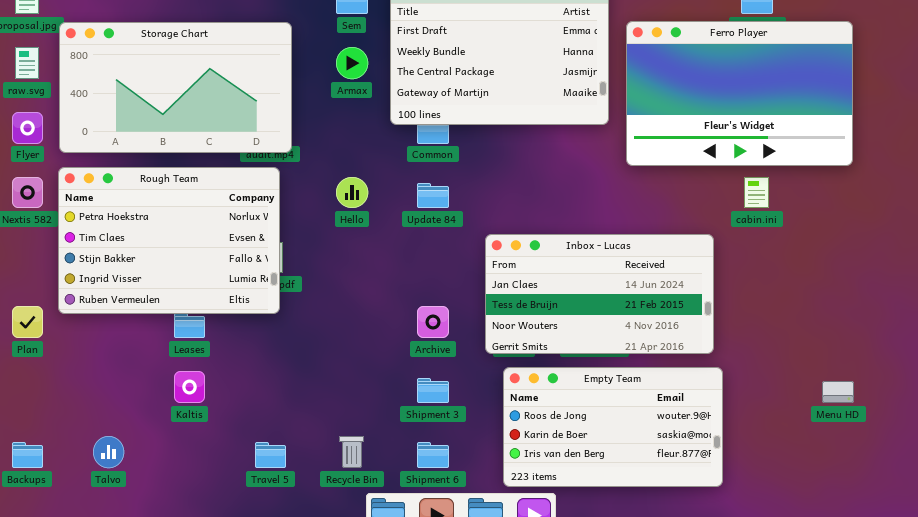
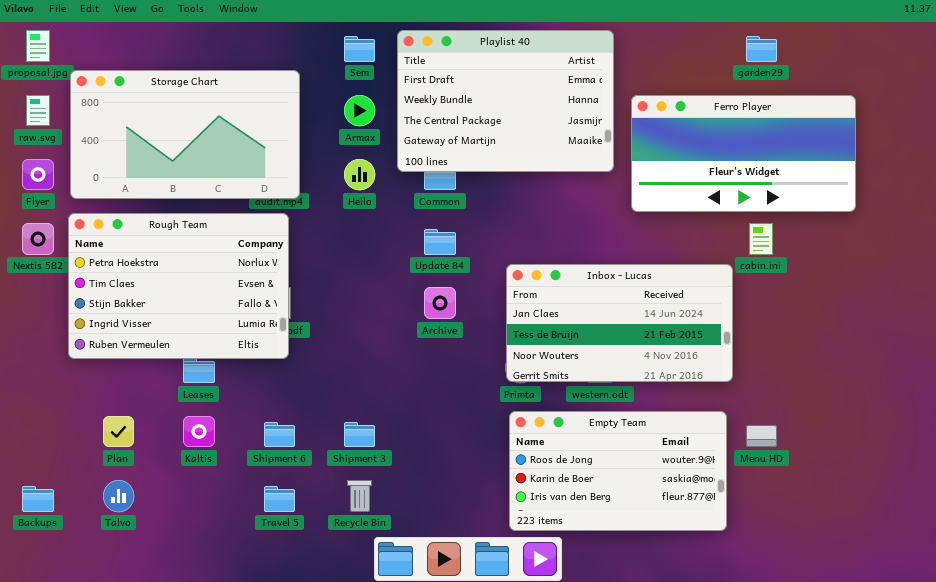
Ferro Player: [626,21,853,166] -> [631,95,856,212], resized
Hello: [336,177,368,208] -> [344,159,375,190], moved
Inbox - Lucas: [485,234,714,354] -> [506,264,733,382], moved
Plan: [12,306,43,338] -> [103,416,134,447], moved
Archive: [417,306,449,338] -> [424,287,456,319], moved
Shipment 3: [417,378,449,403] -> [344,422,375,447], moved
Menu HD: [822,381,854,403] -> [746,425,777,447], moved
Shipment 6: [417,442,449,468] -> [264,422,295,447], moved

